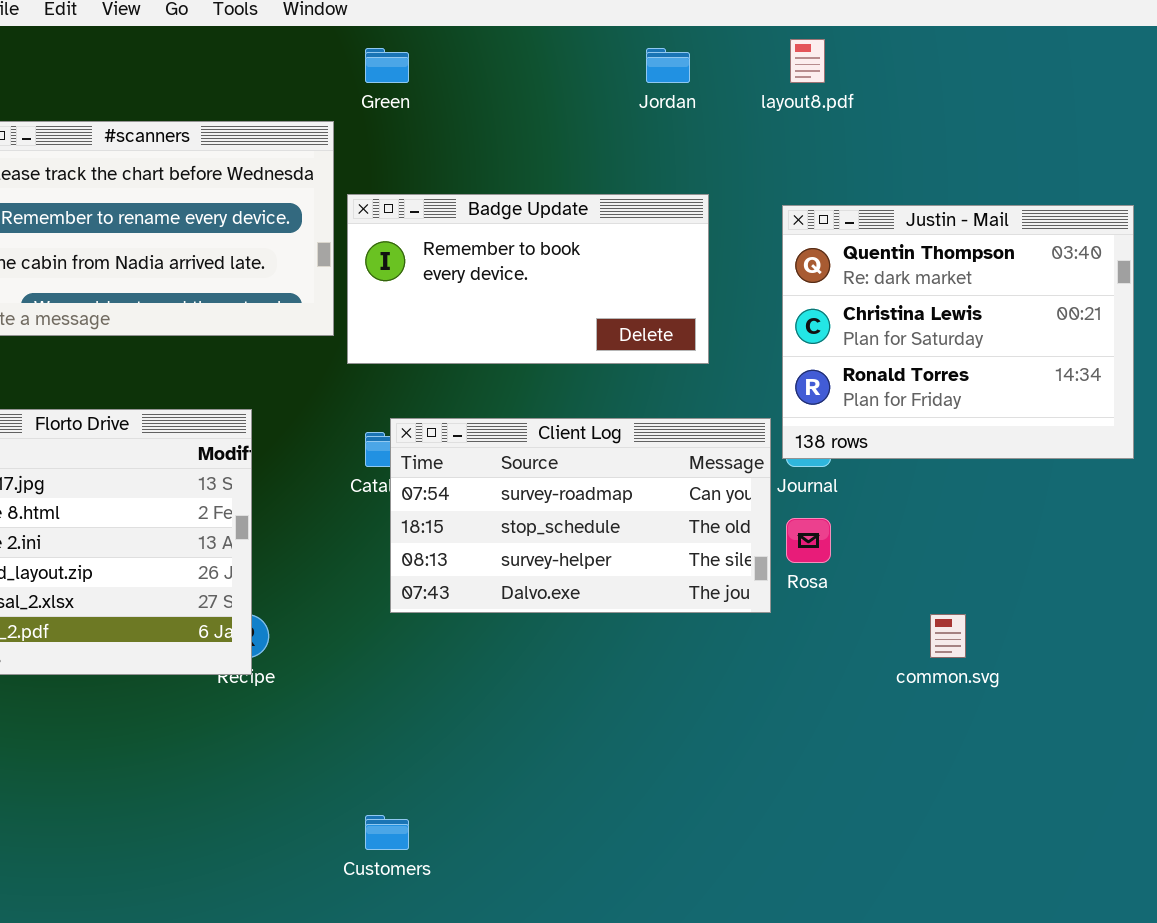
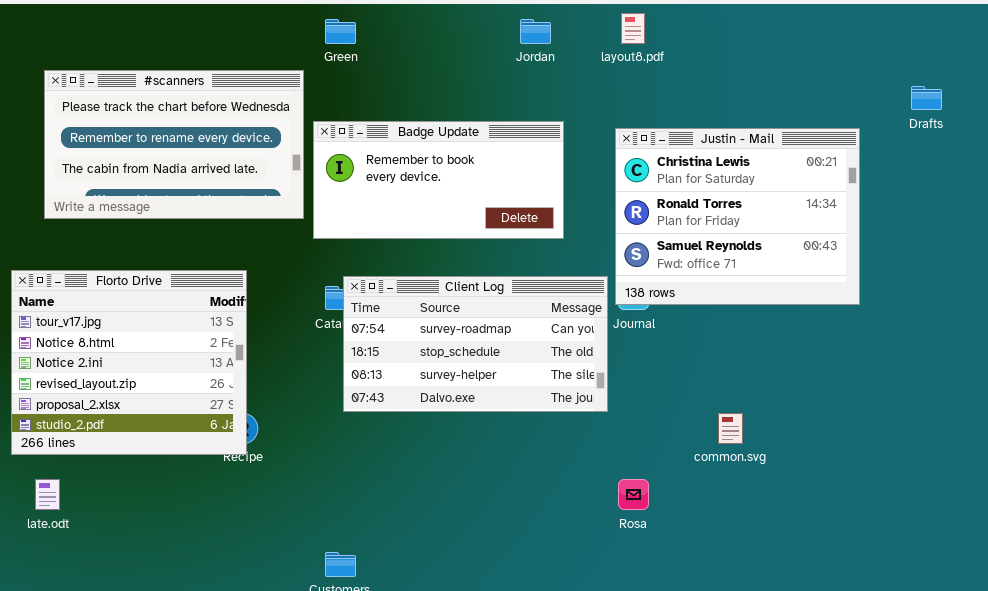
Justin - Mail: [782,205,1134,459] -> [615,128,860,305], scrolled down 1 row
Rosa: [786,518,831,563] -> [618,479,649,510], moved

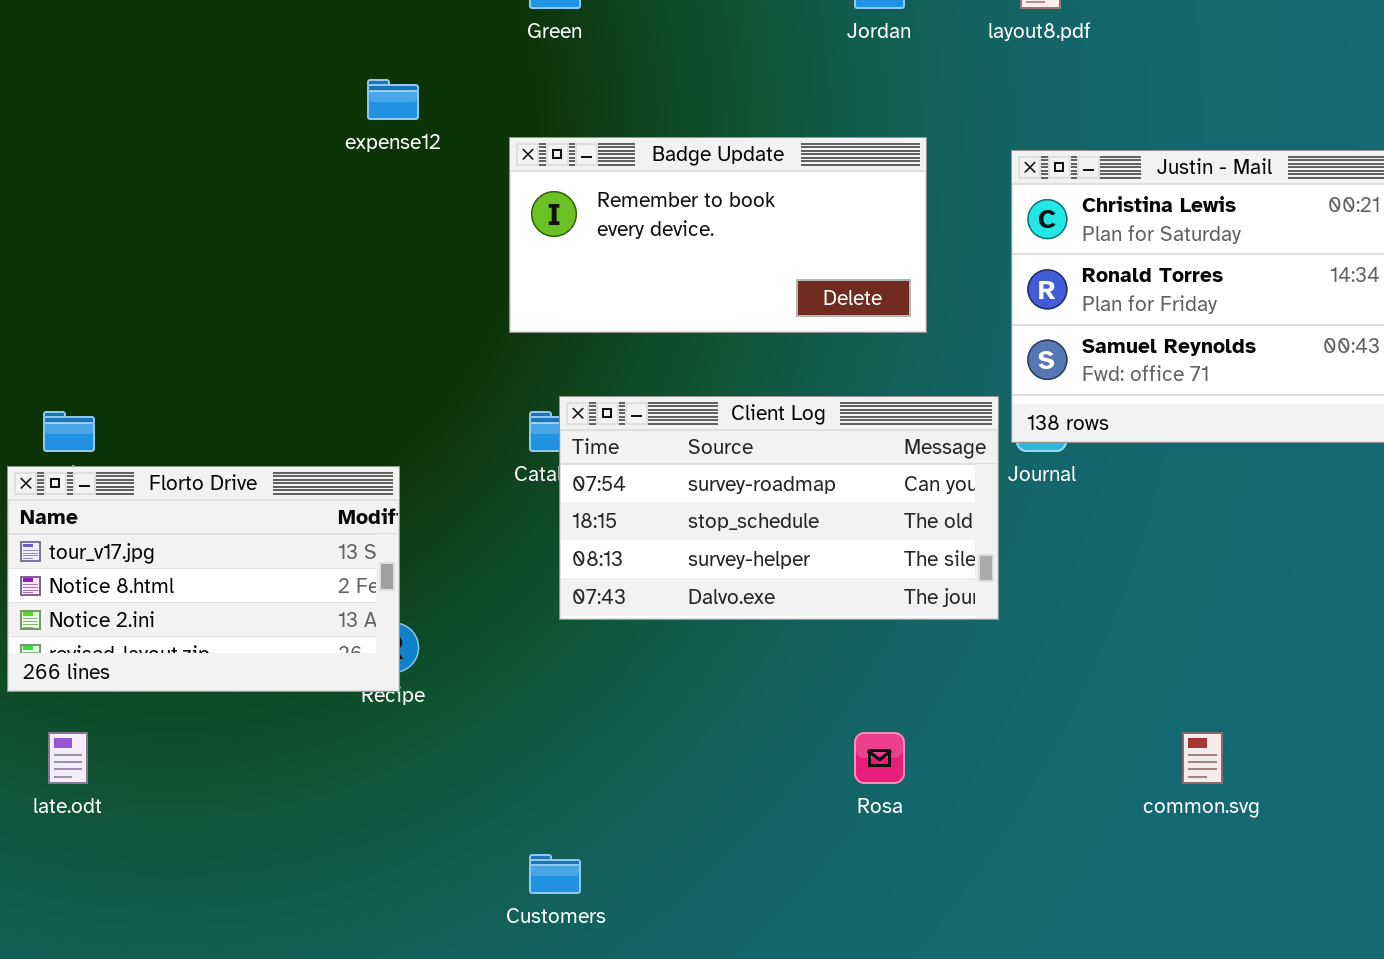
#scanners: [44,70,304,219] -> none, closed
Florto Drive: [11,270,247,455] -> [7,466,400,692], resized
common.svg: [718,413,743,444] -> [1182,732,1223,784], moved
Rosa: [618,479,649,510] -> [854,732,905,784], moved

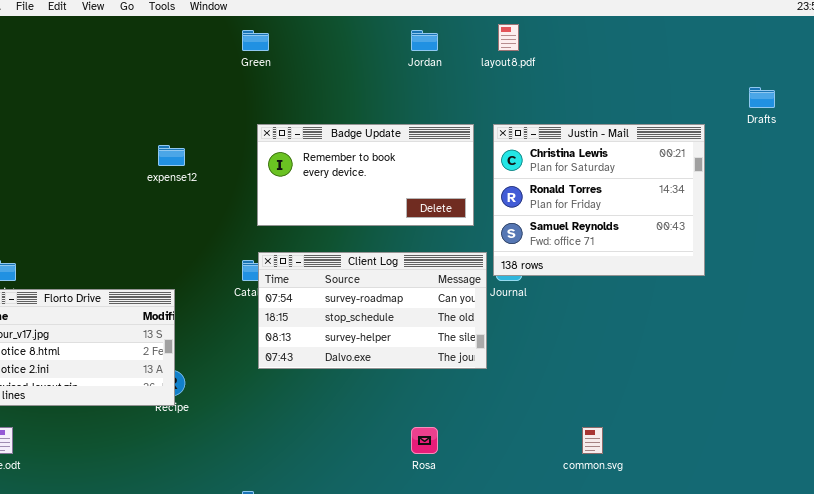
expense12: [367,79,419,120] -> [158,145,185,166], moved
Badge Update: [509,137,927,333] -> [257,124,474,226], moved

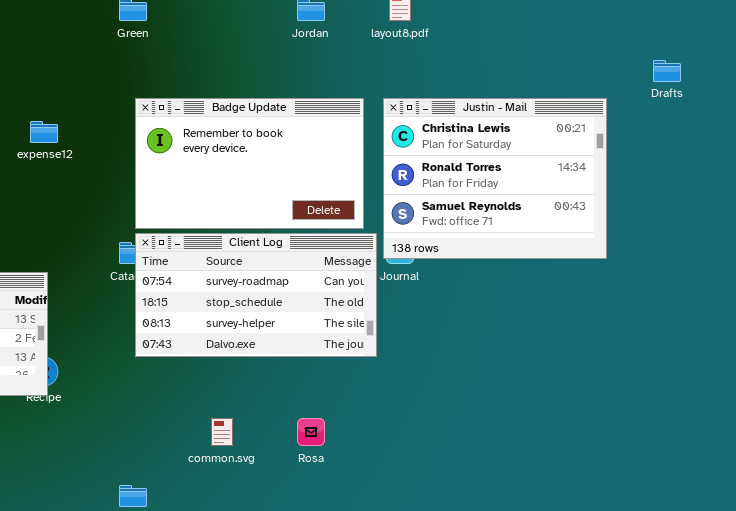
Badge Update: [257,124,474,226] -> [135,98,364,229], resized
common.svg: [582,427,603,454] -> [211,418,233,446], moved

